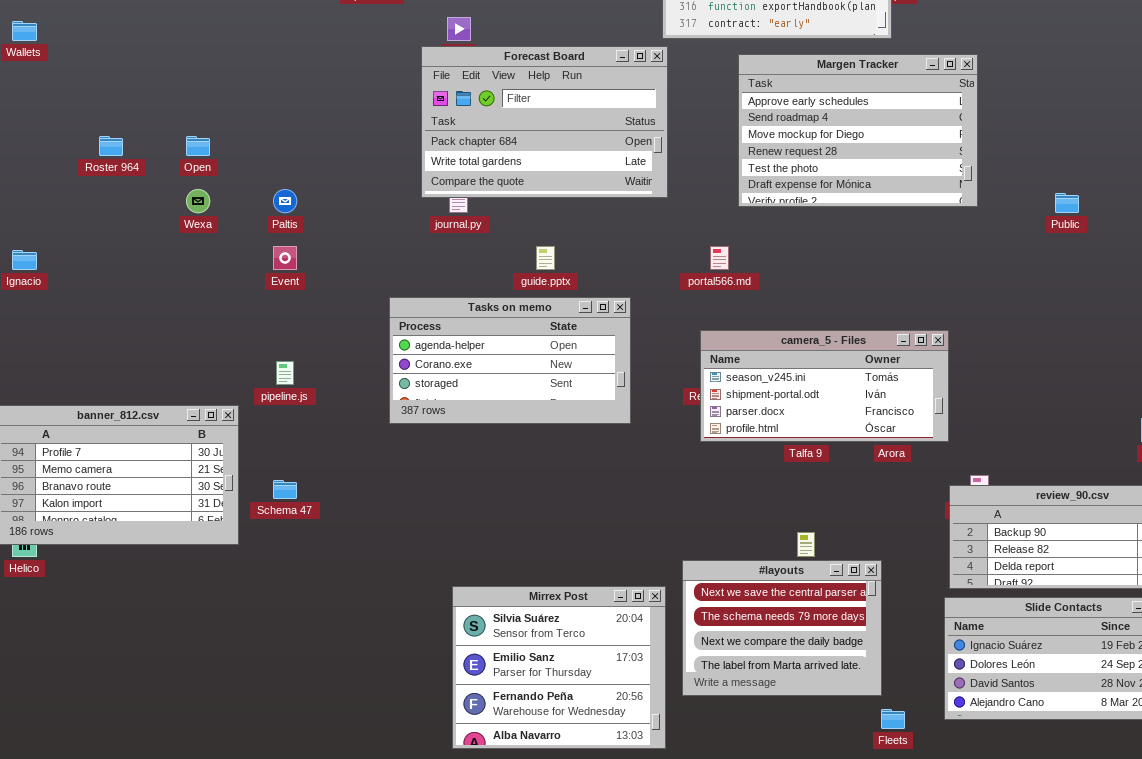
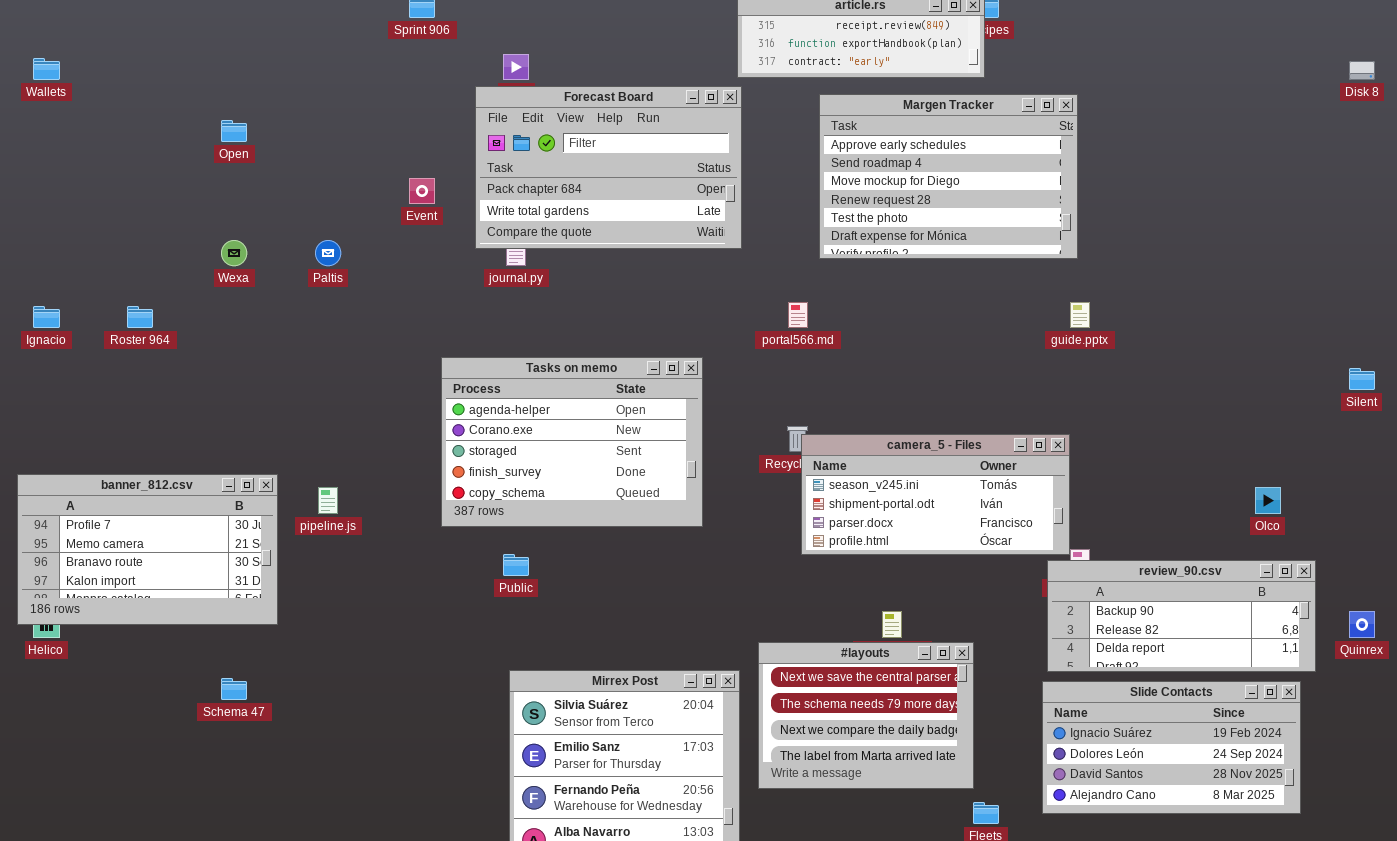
Roster 964: [99,136,123,156] -> [127,306,153,328], moved
Open: [186,136,210,156] -> [221,120,247,142], moved
Public: [1055,193,1079,213] -> [503,554,529,576], moved
Event: [273,246,297,270] -> [409,178,435,204], moved
guide.pptx: [536,246,555,270] -> [1070,302,1090,328], moved
Tasks on memo: [389,297,631,424] -> [441,357,703,527], resized
camera_5 - Files: [700,330,949,442] -> [801,434,1070,555], moved
pipeline.js: [276,361,294,385] -> [318,487,338,514], moved
Schema 47: [273,480,297,499] -> [221,678,247,700], moved

